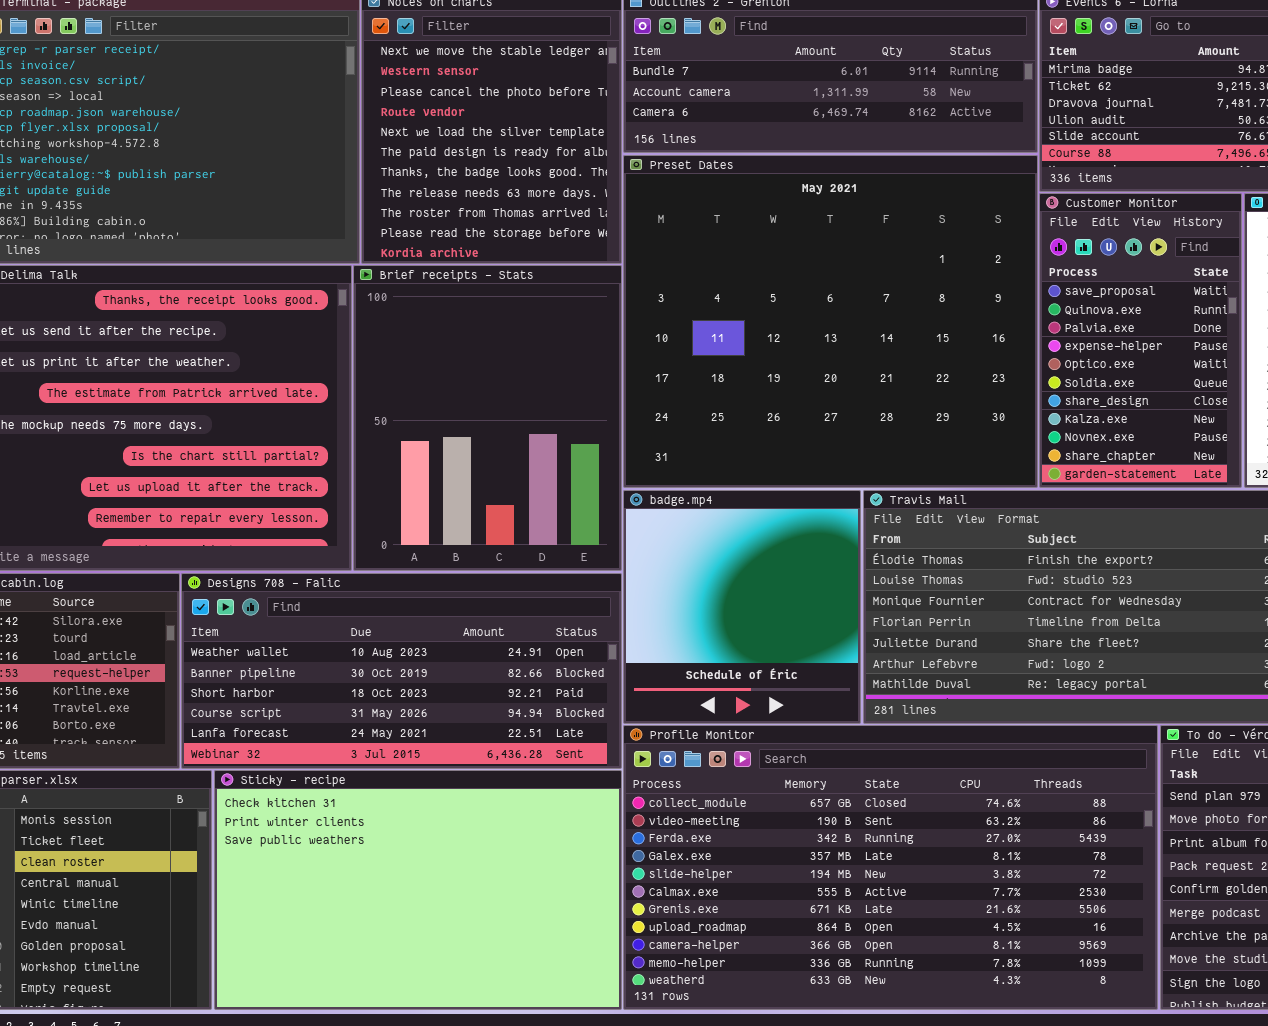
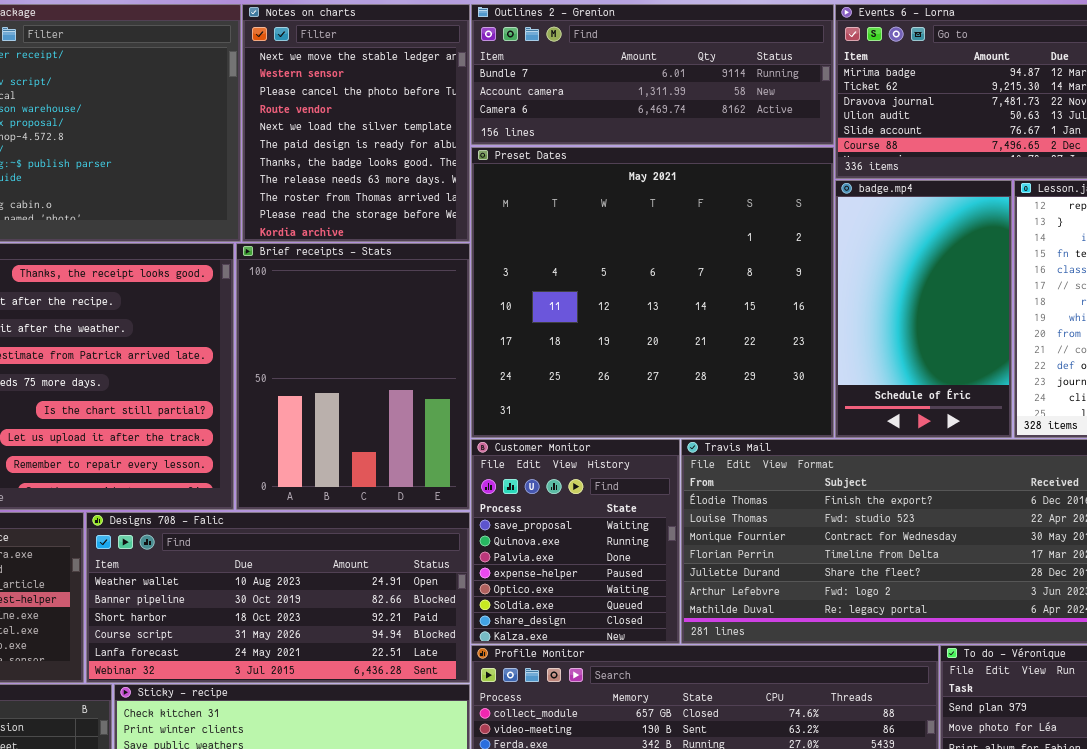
Customer Monitor: [1039,193,1242,488] -> [471,439,680,644], moved, resized
badge.mp4: [623,490,861,724] -> [835,180,1012,438], moved, resized

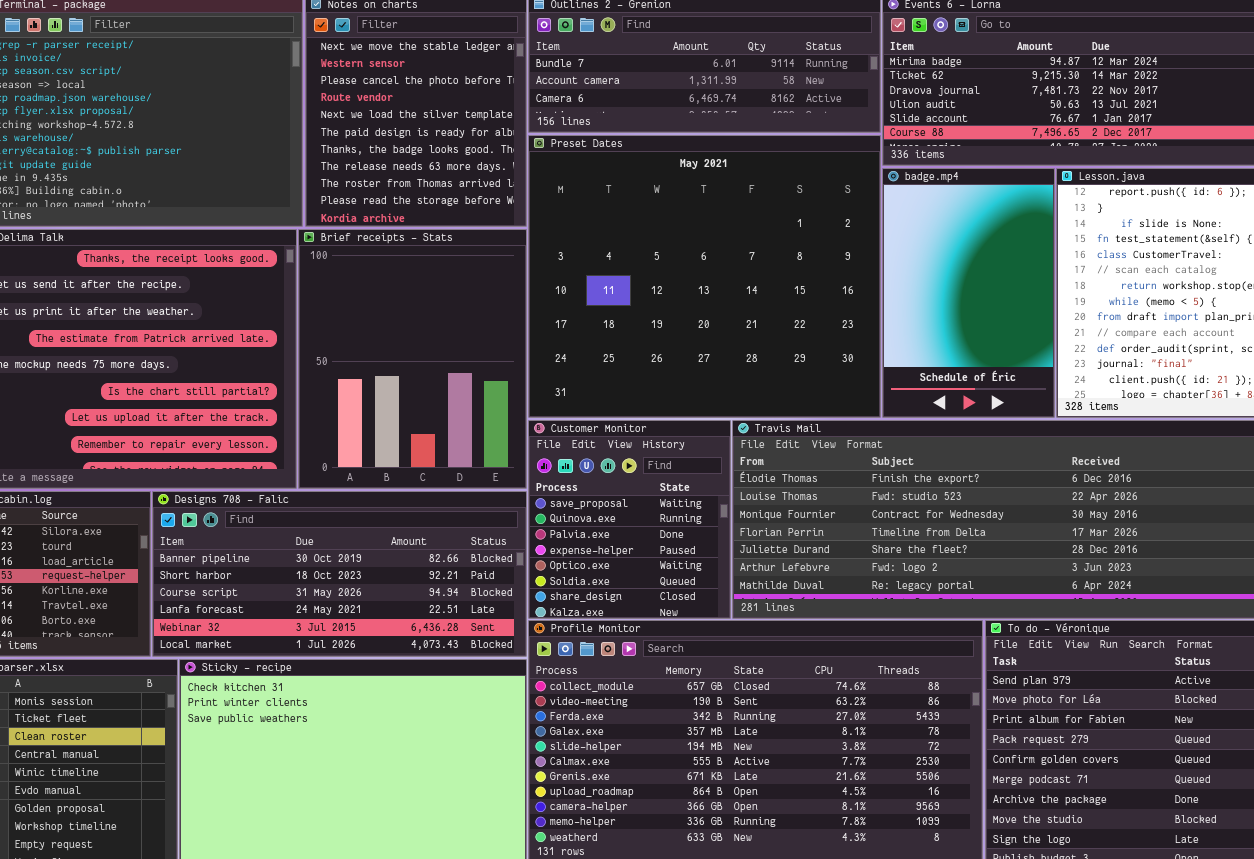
Designs 708 - Falic: [86,512,470,683] -> [152,491,527,657], scrolled down 1 row

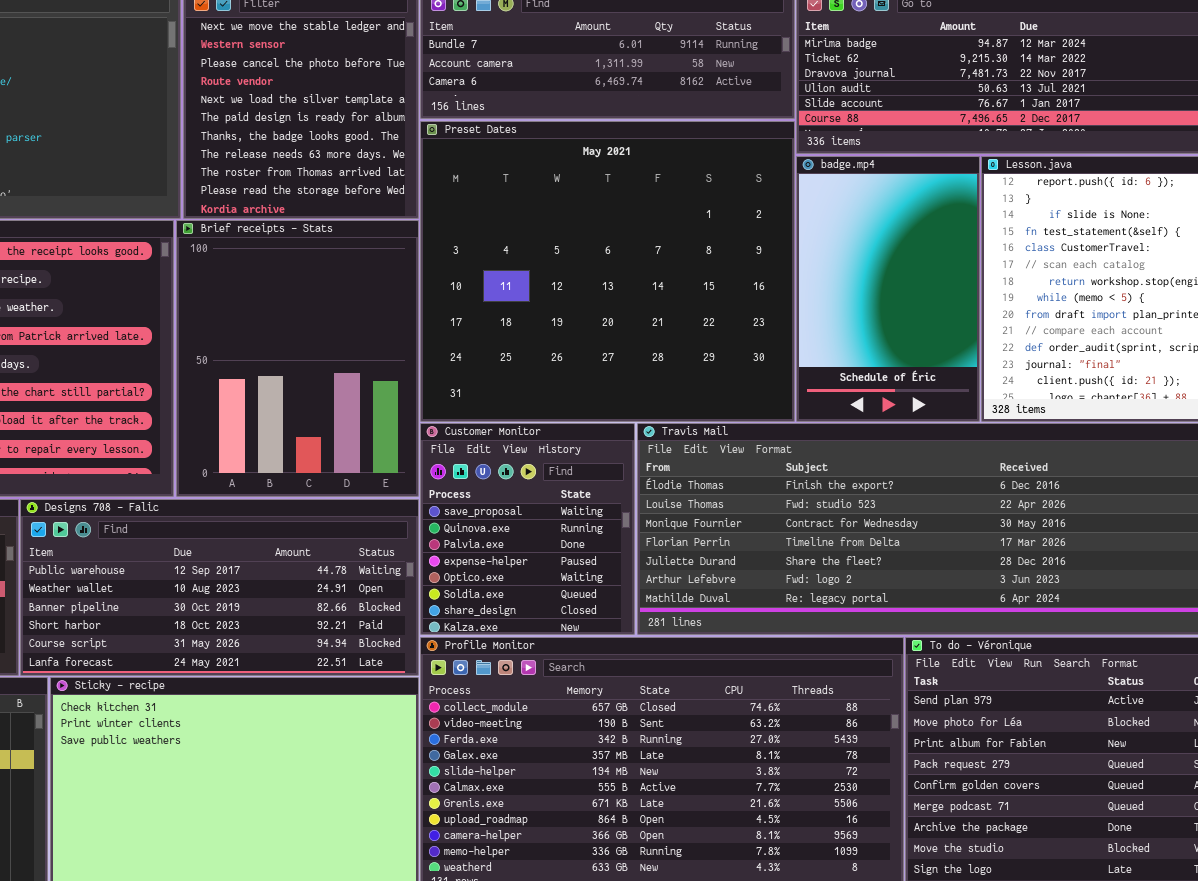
Designs 708 - Falic: [152,491,527,657] -> [20,499,419,676], scrolled up 2 rows

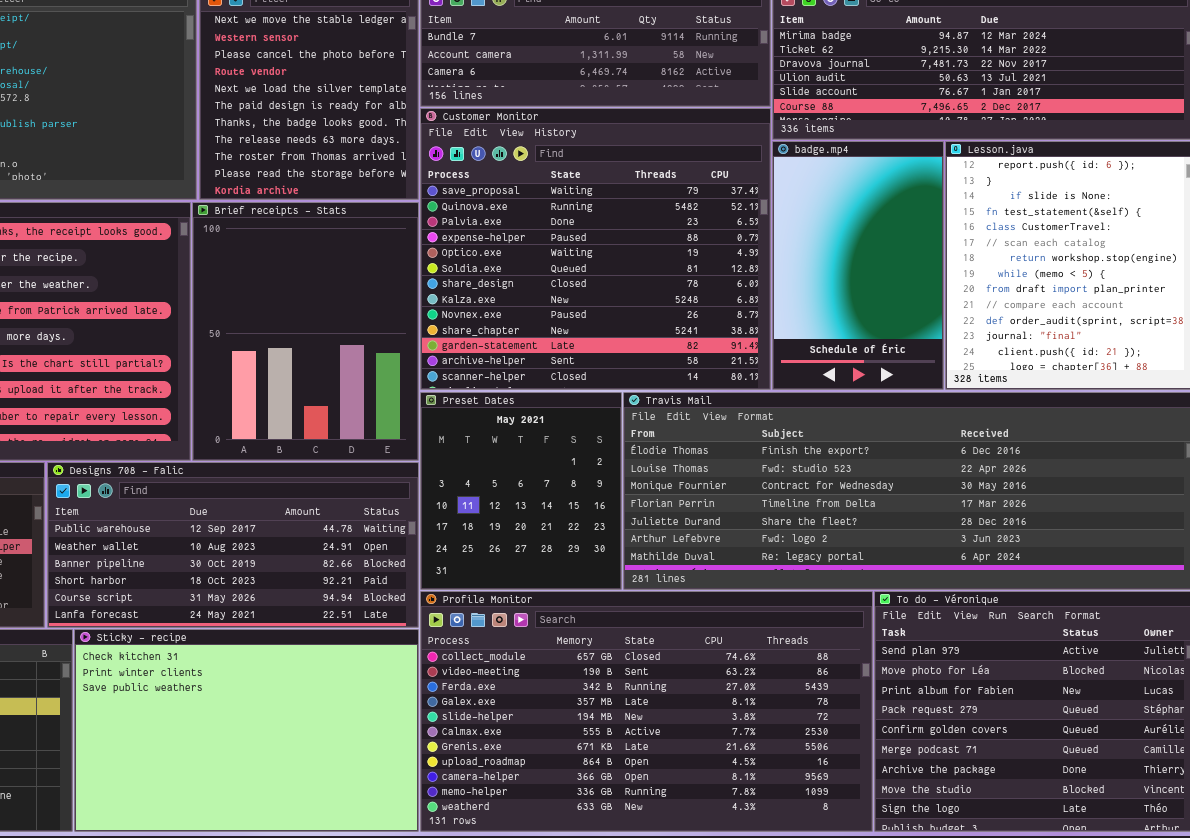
Preset Dates: [420,121,795,422] -> [420,392,622,590], moved, resized
Customer Monitor: [420,423,635,635] -> [420,108,771,390], moved, resized

